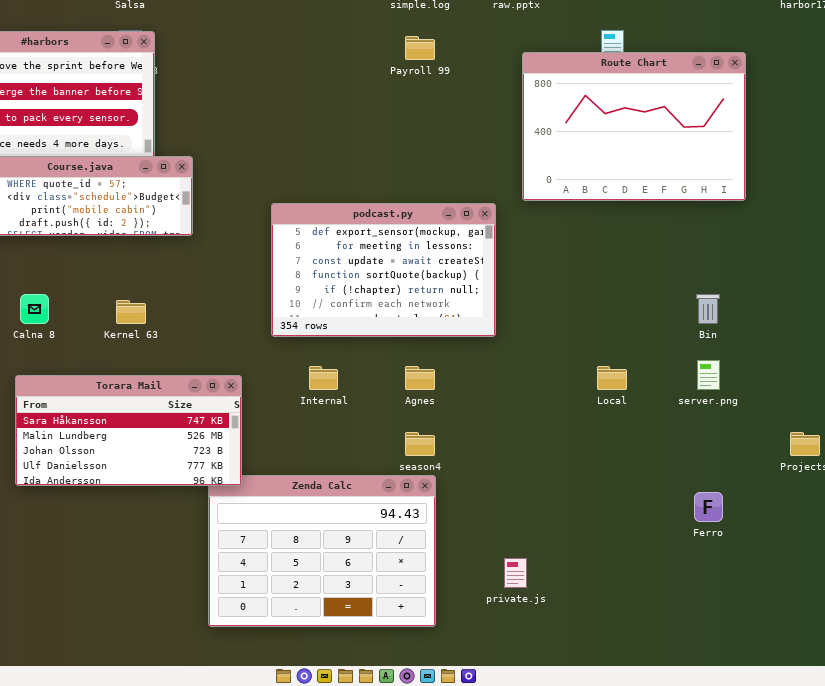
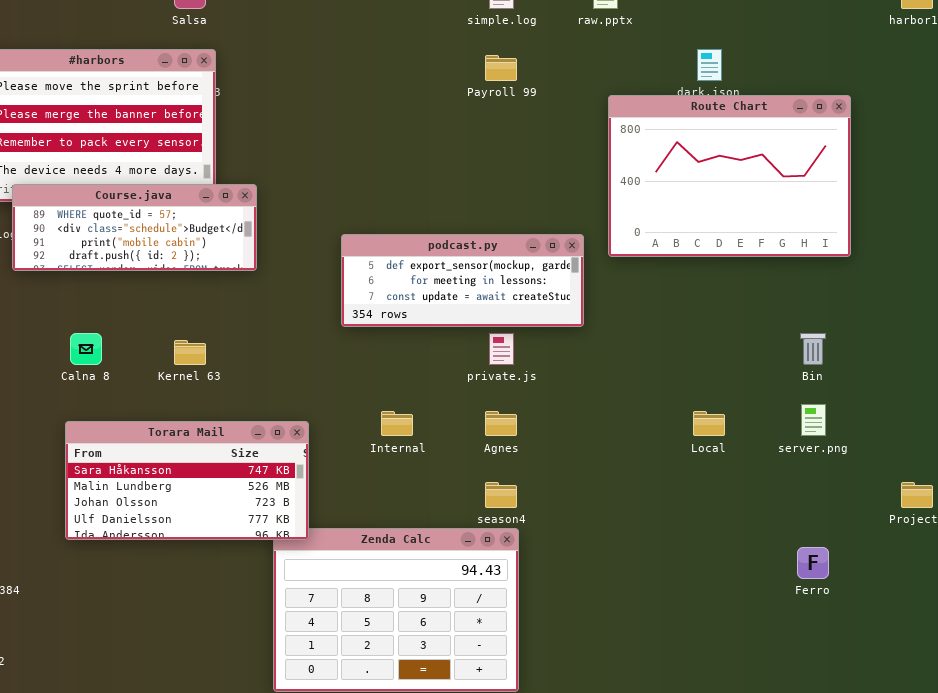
Route Chart: [522,52,746,201] -> [608,95,851,257], moved
podcast.py: [271,203,496,337] -> [341,234,584,327], resized
private.js: [504,558,527,588] -> [489,333,514,365], moved

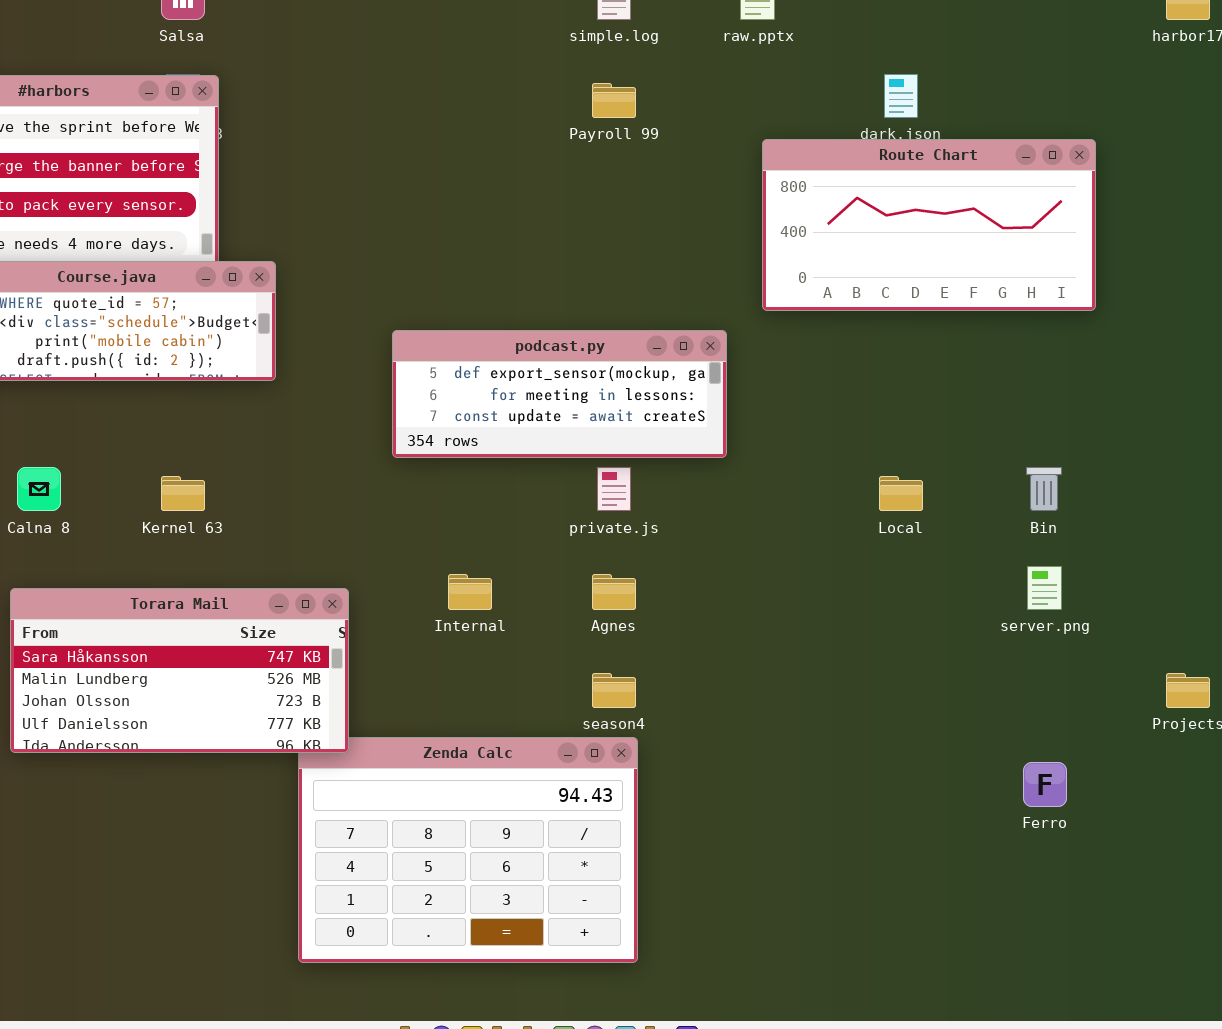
Route Chart: [608,95,851,257] -> [762,139,1096,311], resized
Local: [693,411,725,436] -> [879,476,923,511], moved

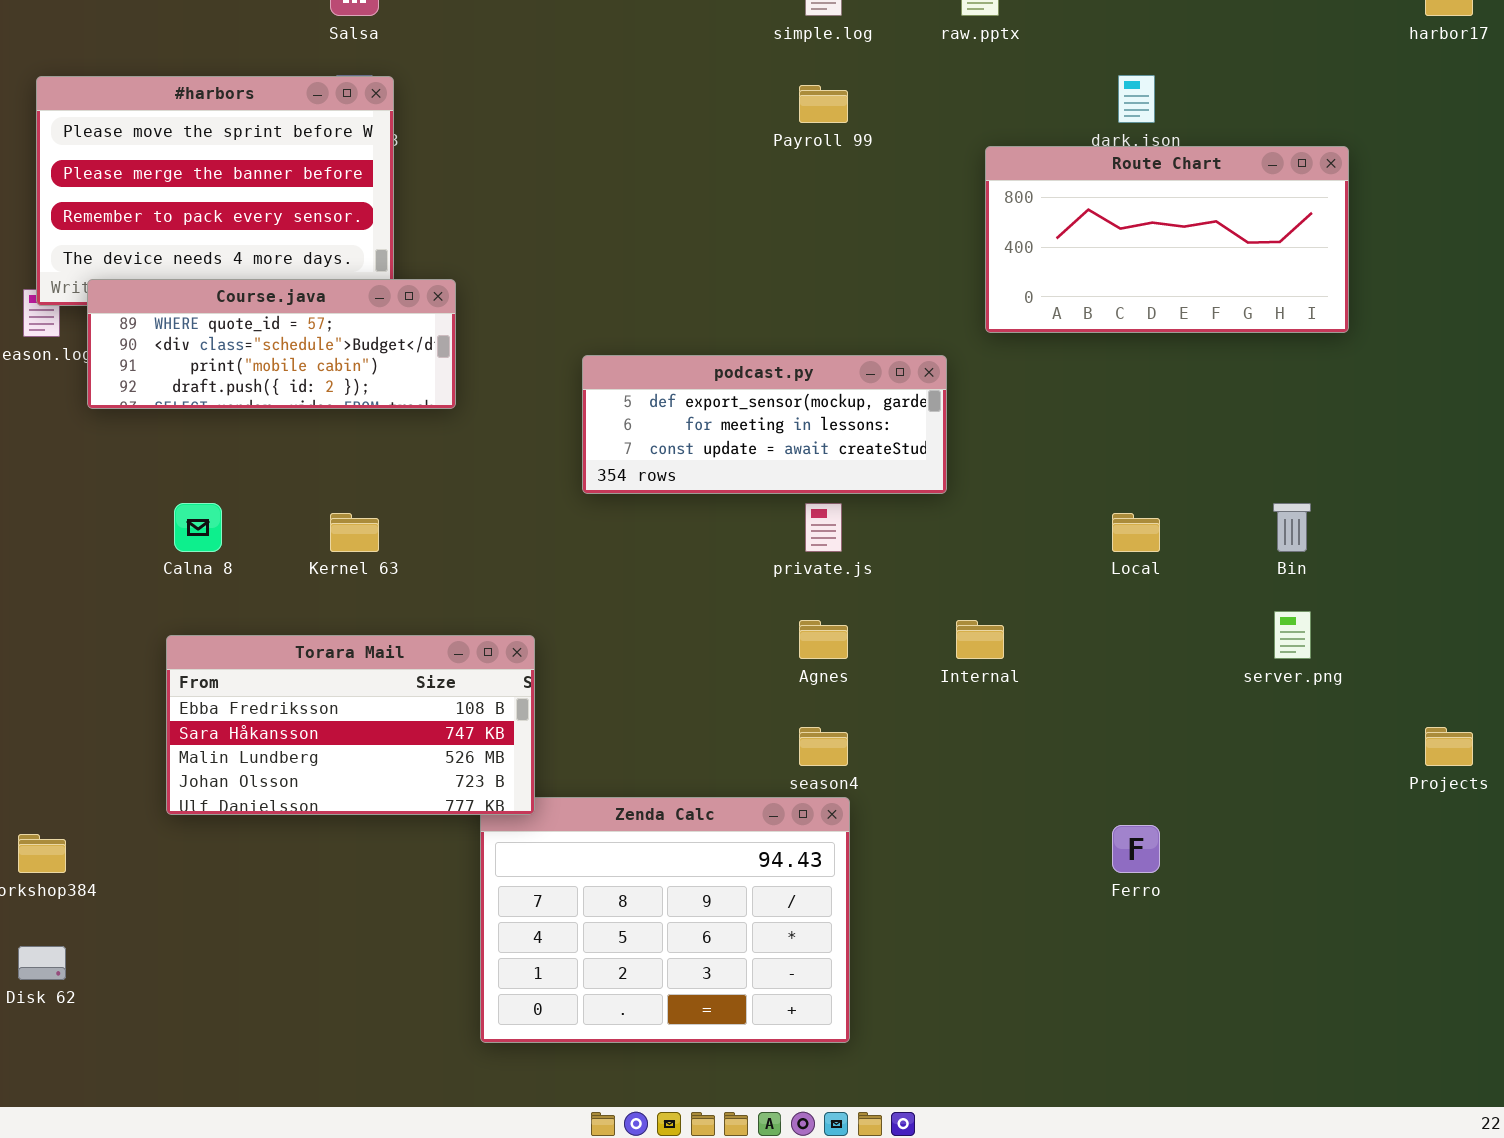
Internal: [448,574,492,610] -> [956,620,1004,659], moved
Torara Mail: [10,588,349,753] -> [166,635,535,815], scrolled up 1 row
Ferro: [1023,762,1067,807] -> [1112,825,1160,873], moved

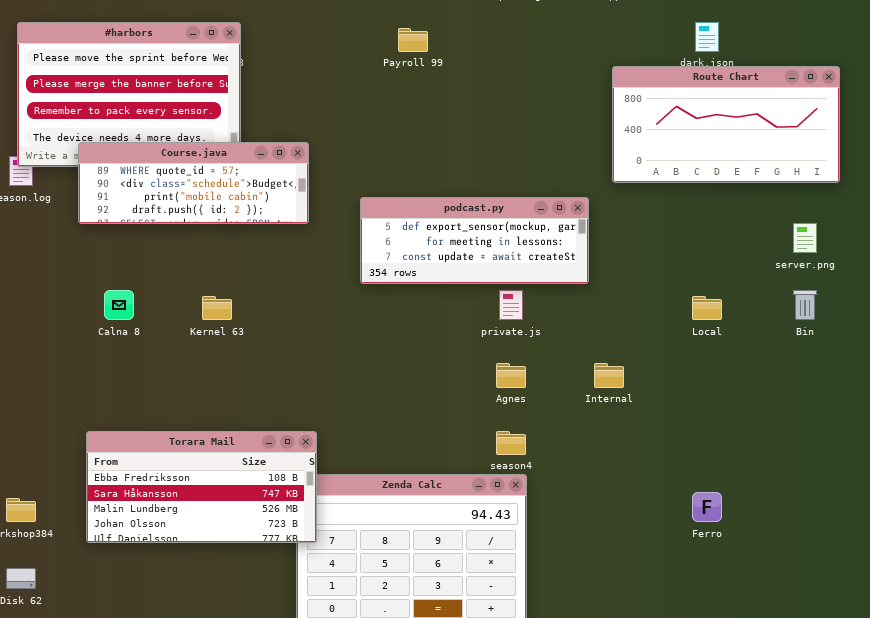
Payroll 99: [799,85,848,123] -> [398,28,428,52], moved
Course.java: [87,279,456,409] -> [78,142,309,224], moved
server.png: [1274,611,1311,659] -> [793,223,817,253], moved
Torara Mail: [166,635,535,815] -> [86,431,317,543], moved

